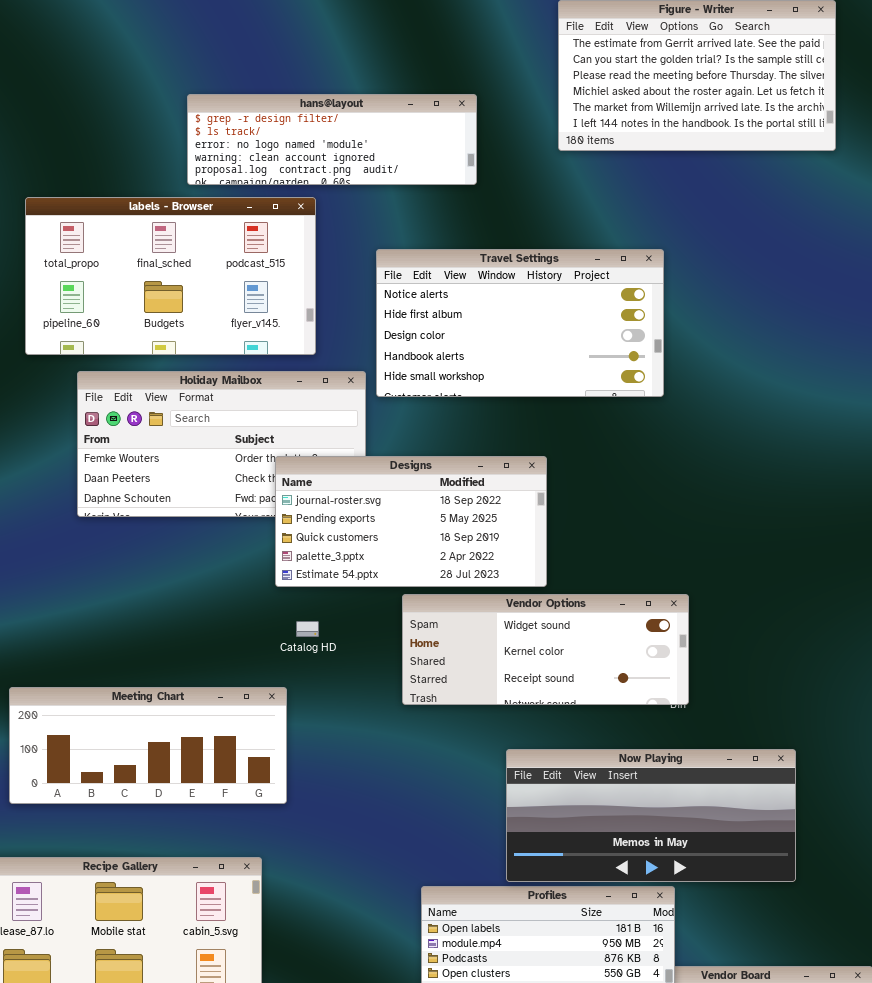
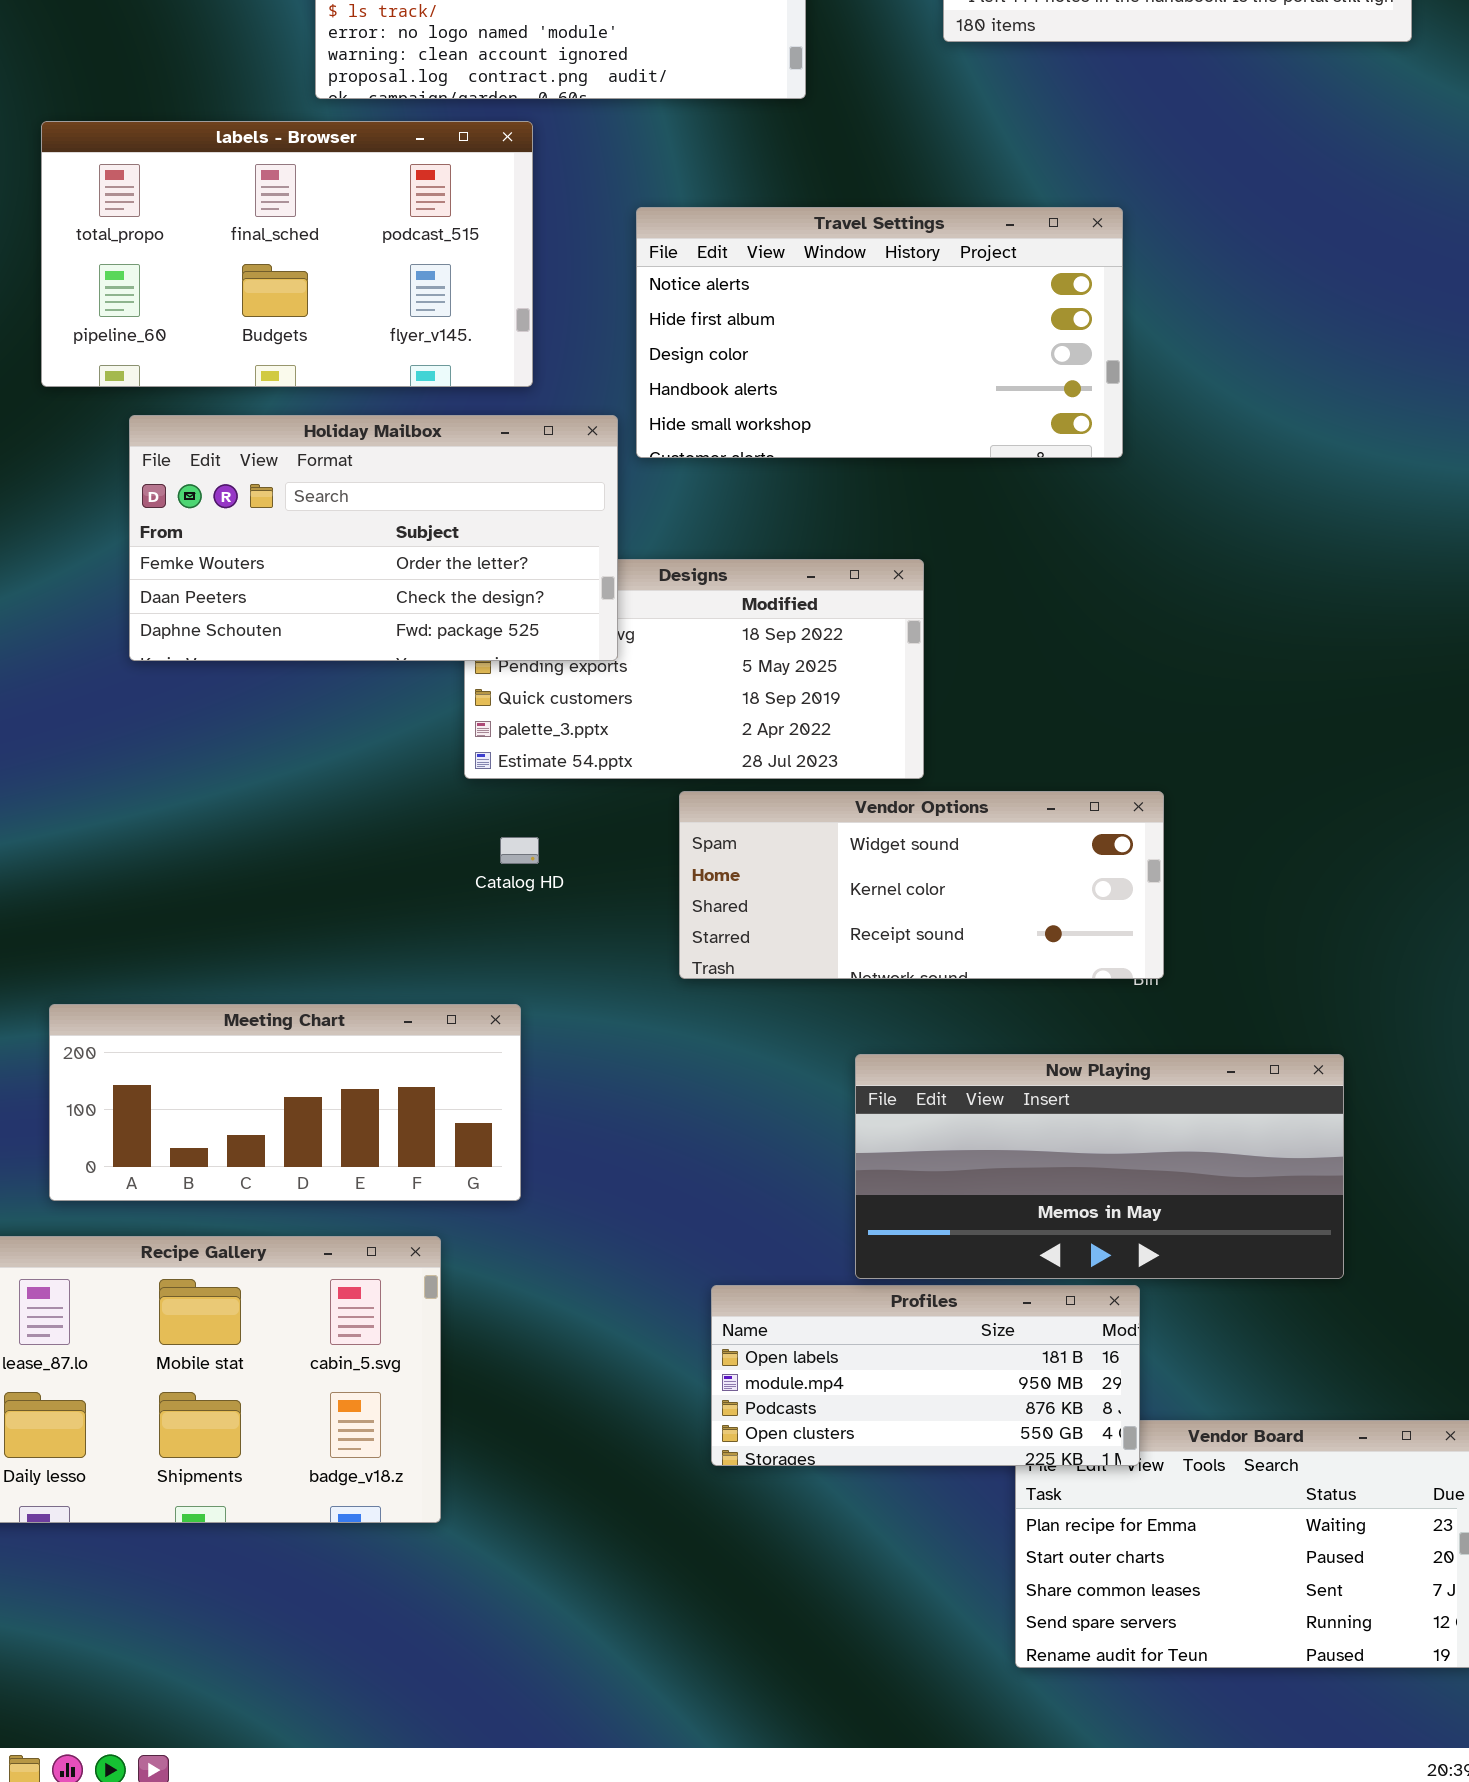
Holiday Mailbox: [77,371,366,517] -> [129,415,618,661], raised
Meeting Chart: [9,687,287,804] -> [49,1004,521,1201], moved

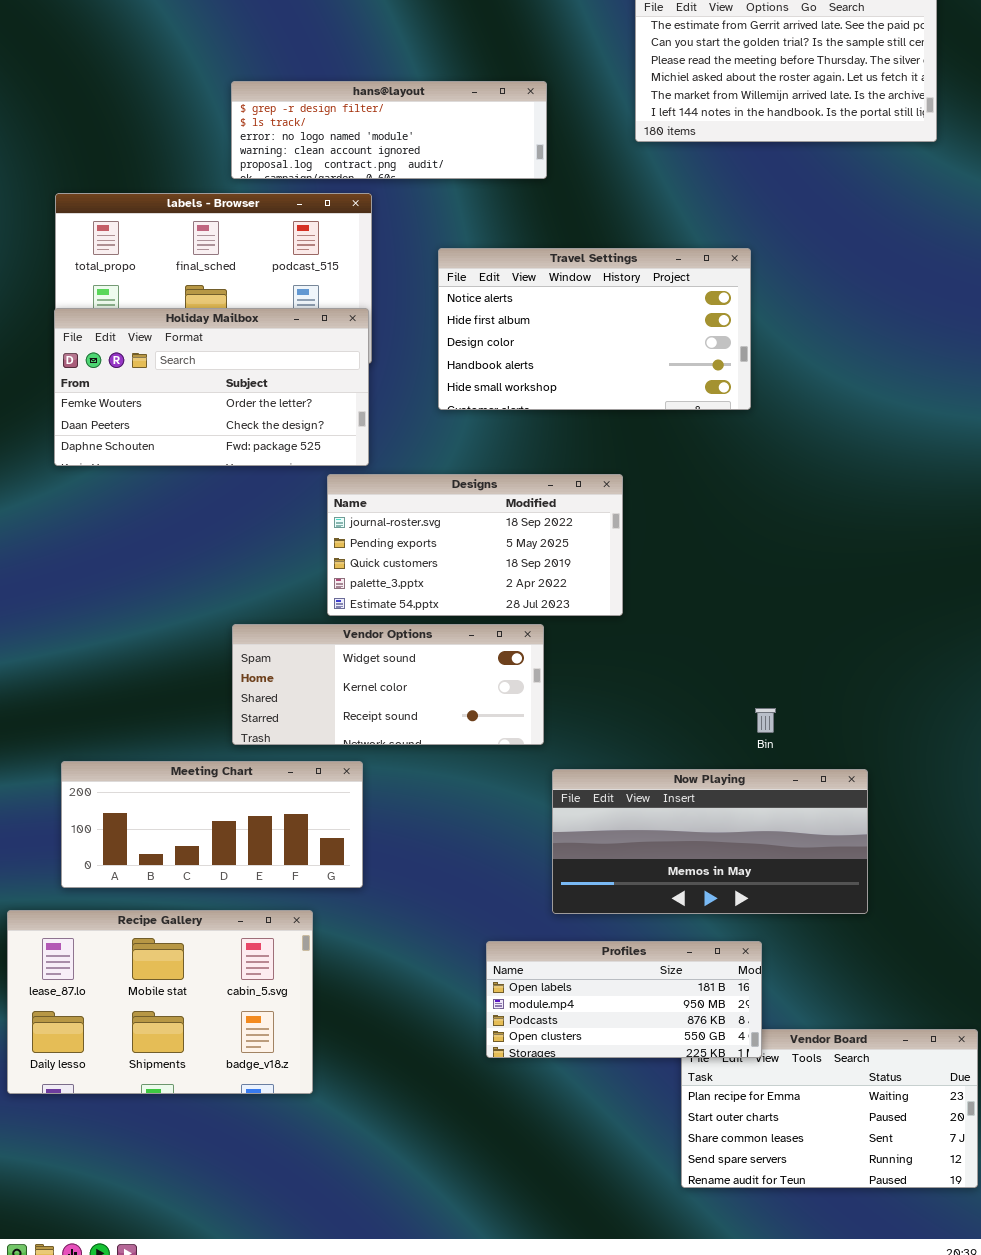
Holiday Mailbox: [129,415,618,661] -> [54,308,369,466], moved
Vendor Options: [679,791,1164,979] -> [232,624,544,745], moved
Now Playing: [855,1054,1344,1279] -> [552,769,868,914], moved

